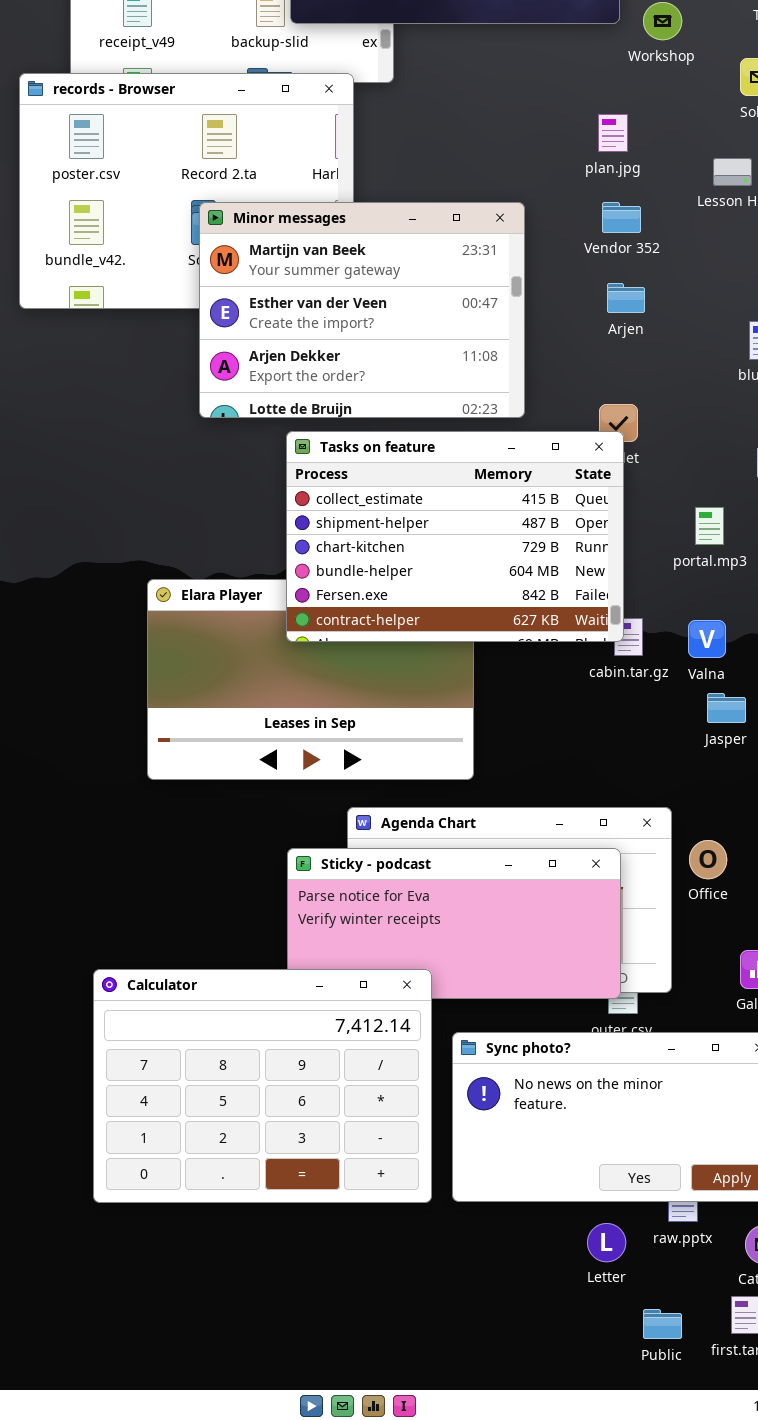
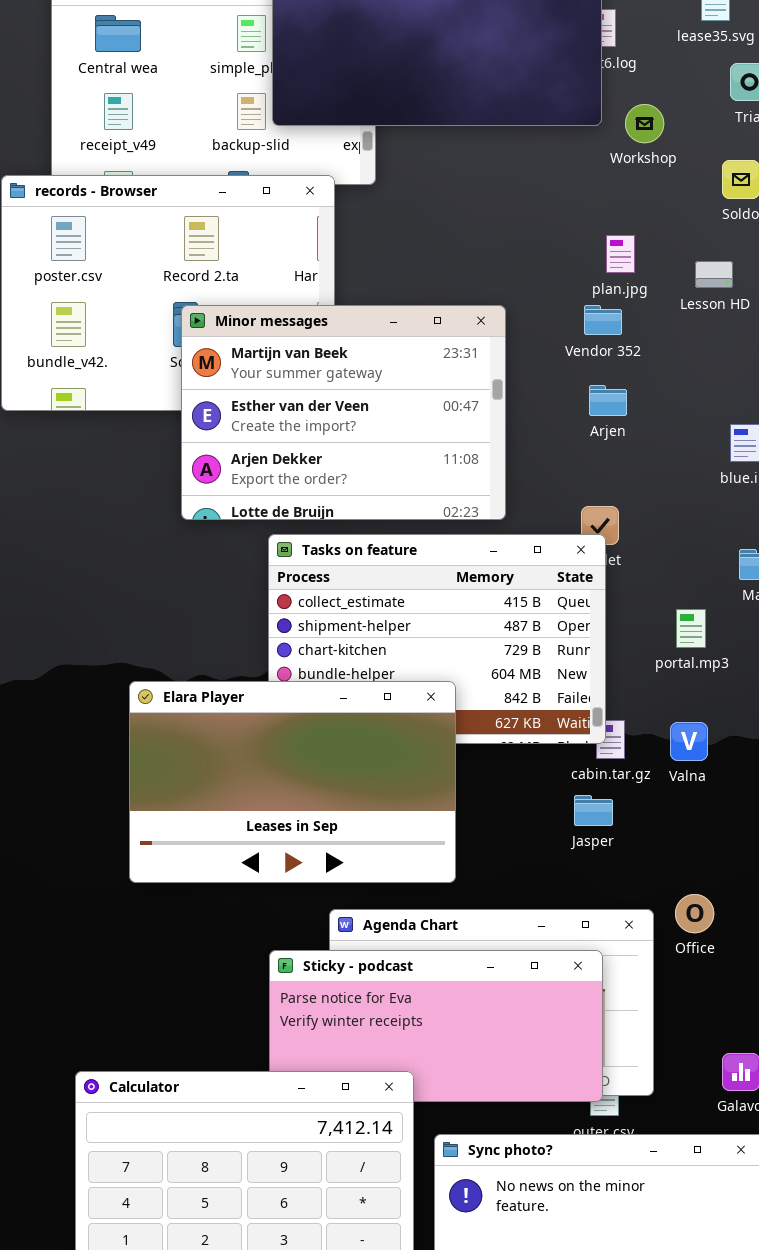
plan.jpg: [598,114,628,152] -> [606,235,635,273], moved
Elara Player: [147,579,474,780] -> [129,681,456,883], raised
Jasper: [707,693,746,723] -> [574,795,613,826], moved
Office: [689,840,727,879] -> [675,894,714,933], moved

